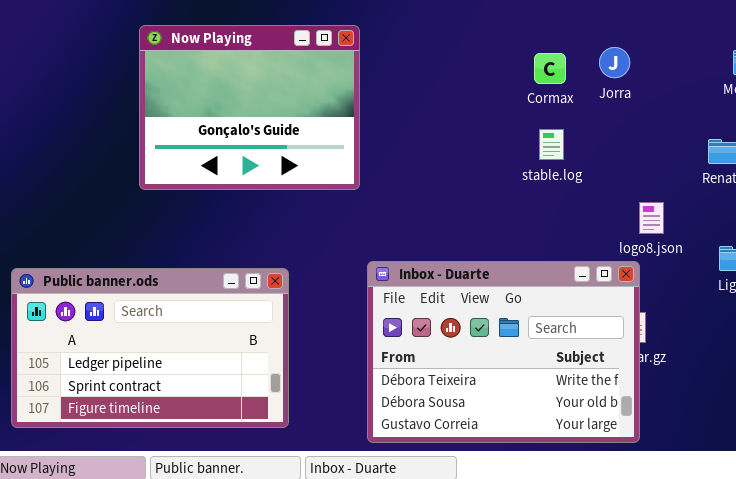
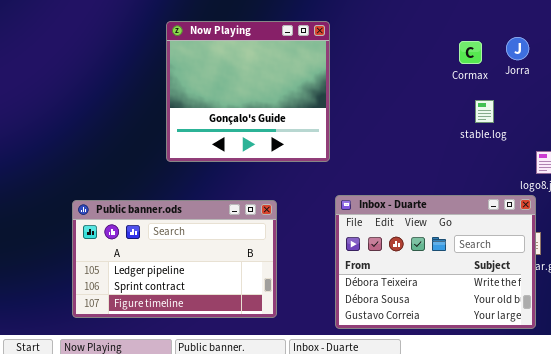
Now Playing: [139,25,360,190] -> [166,21,330,162], resized
stable.log: [539,129,564,160] -> [475,100,494,123], moved

